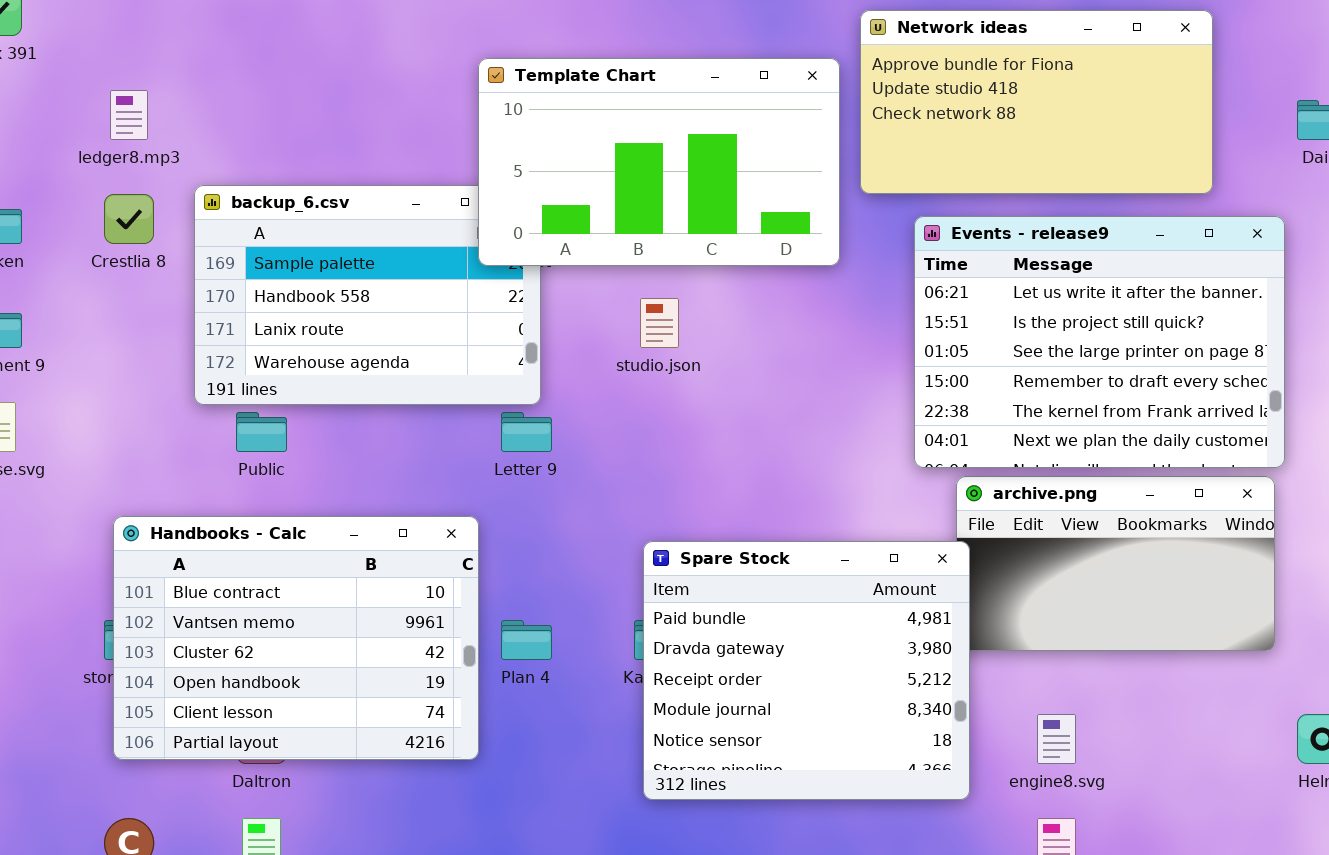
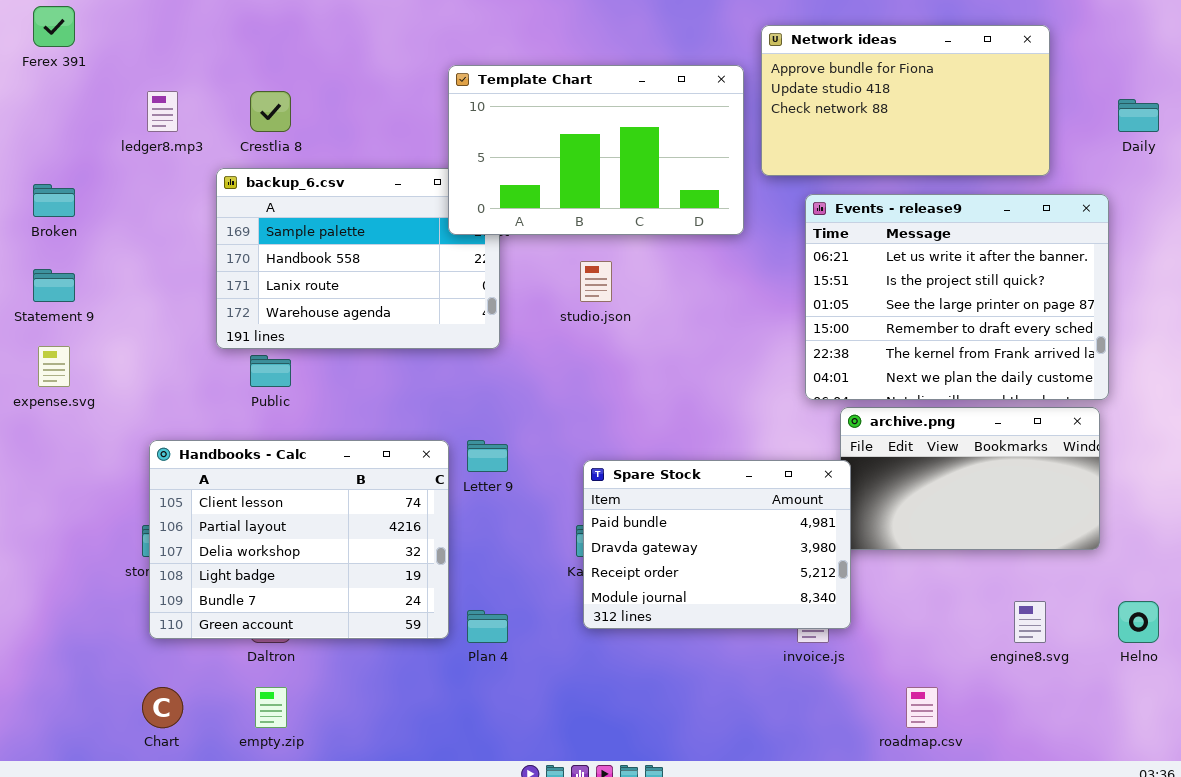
Crestlia 8: [104,194,154,244] -> [250,91,291,132], moved
Letter 9: [501,412,552,452] -> [467,440,508,472], moved
Handbooks - Calc: [113,516,479,760] -> [149,440,449,639], scrolled down 4 rows
Spare Stock: [643,541,970,800] -> [583,460,851,629], resized
Plan 4: [501,620,552,660] -> [467,610,508,643], moved
engine8.svg: [1037,714,1076,764] -> [1014,601,1046,643], moved

